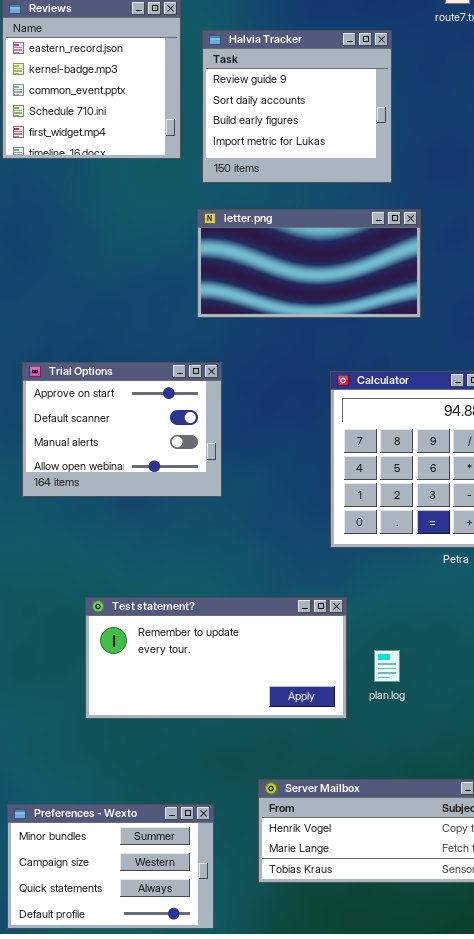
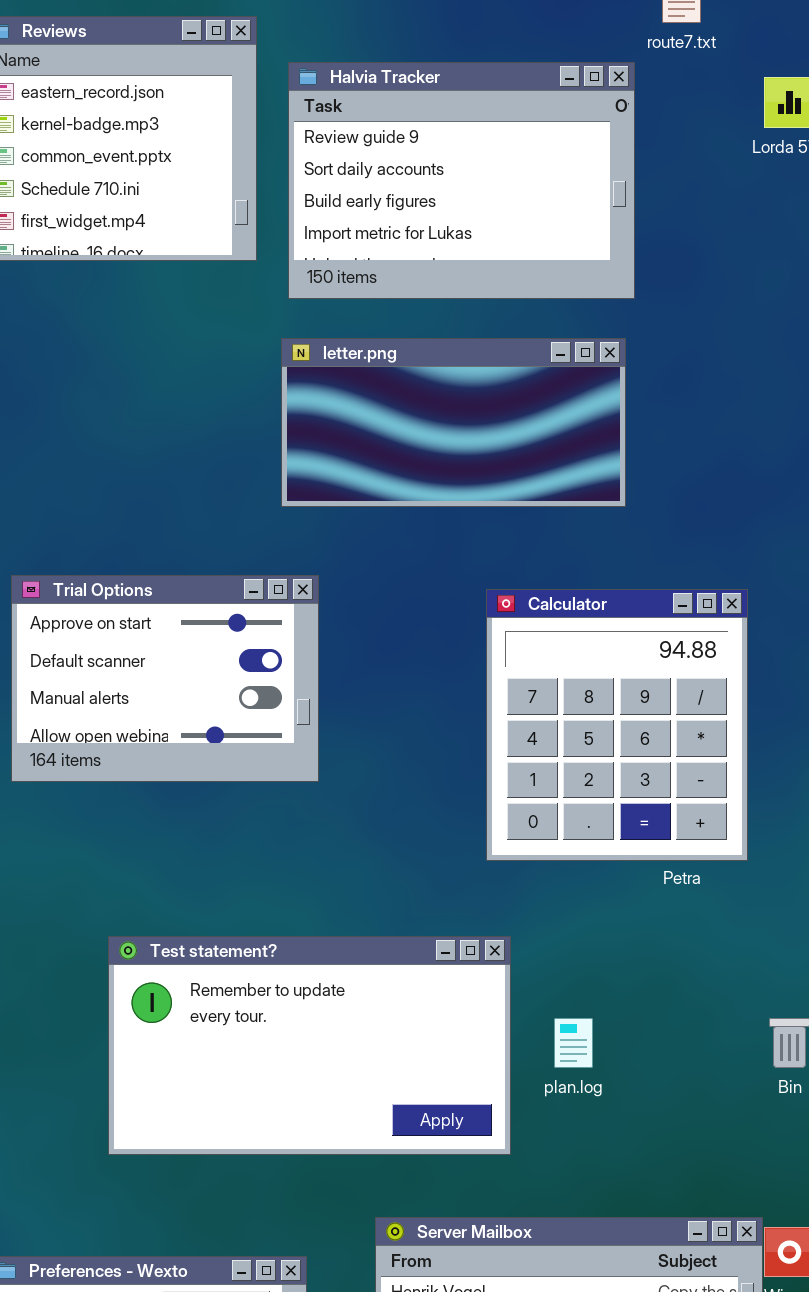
Halvia Tracker: [202,30,392,183] -> [288,62,635,299], resized
Test statement?: [85,597,347,719] -> [108,936,511,1155], resized

